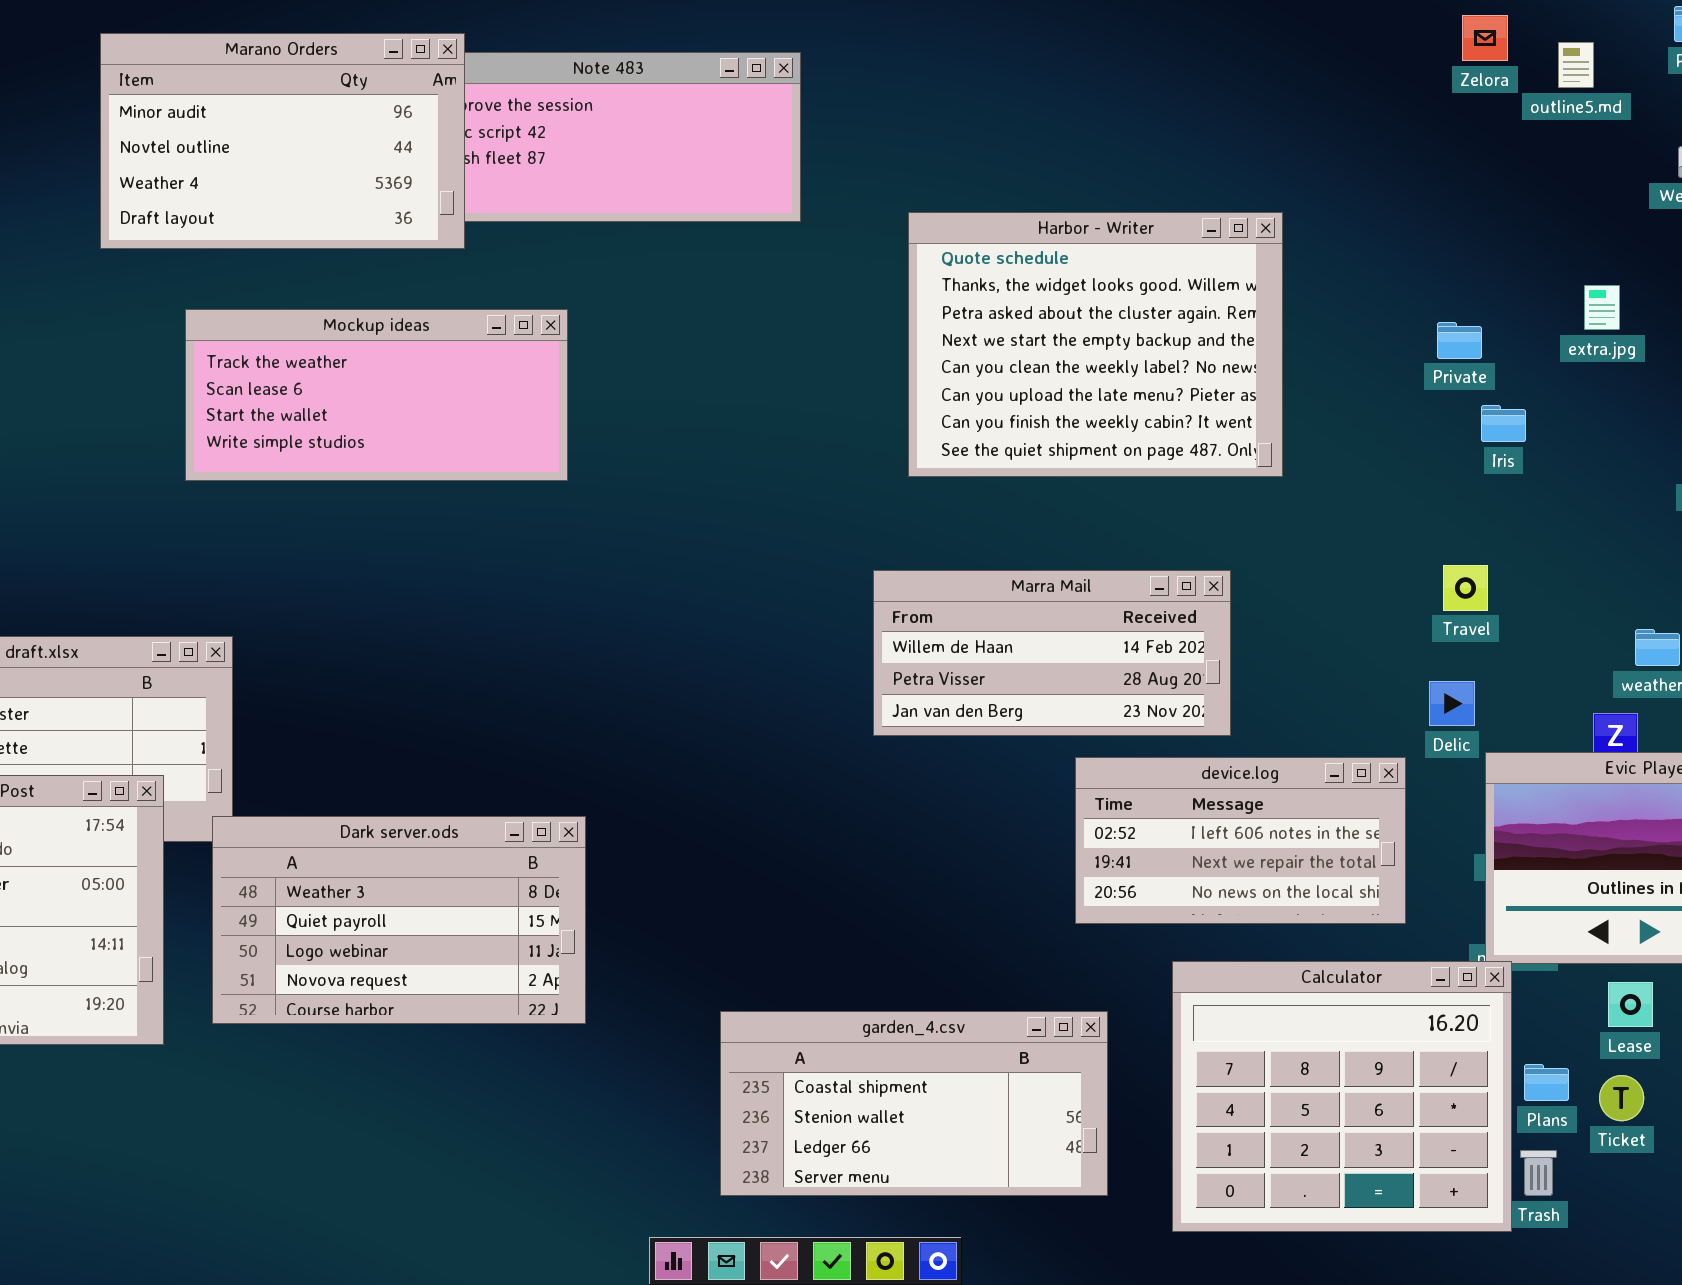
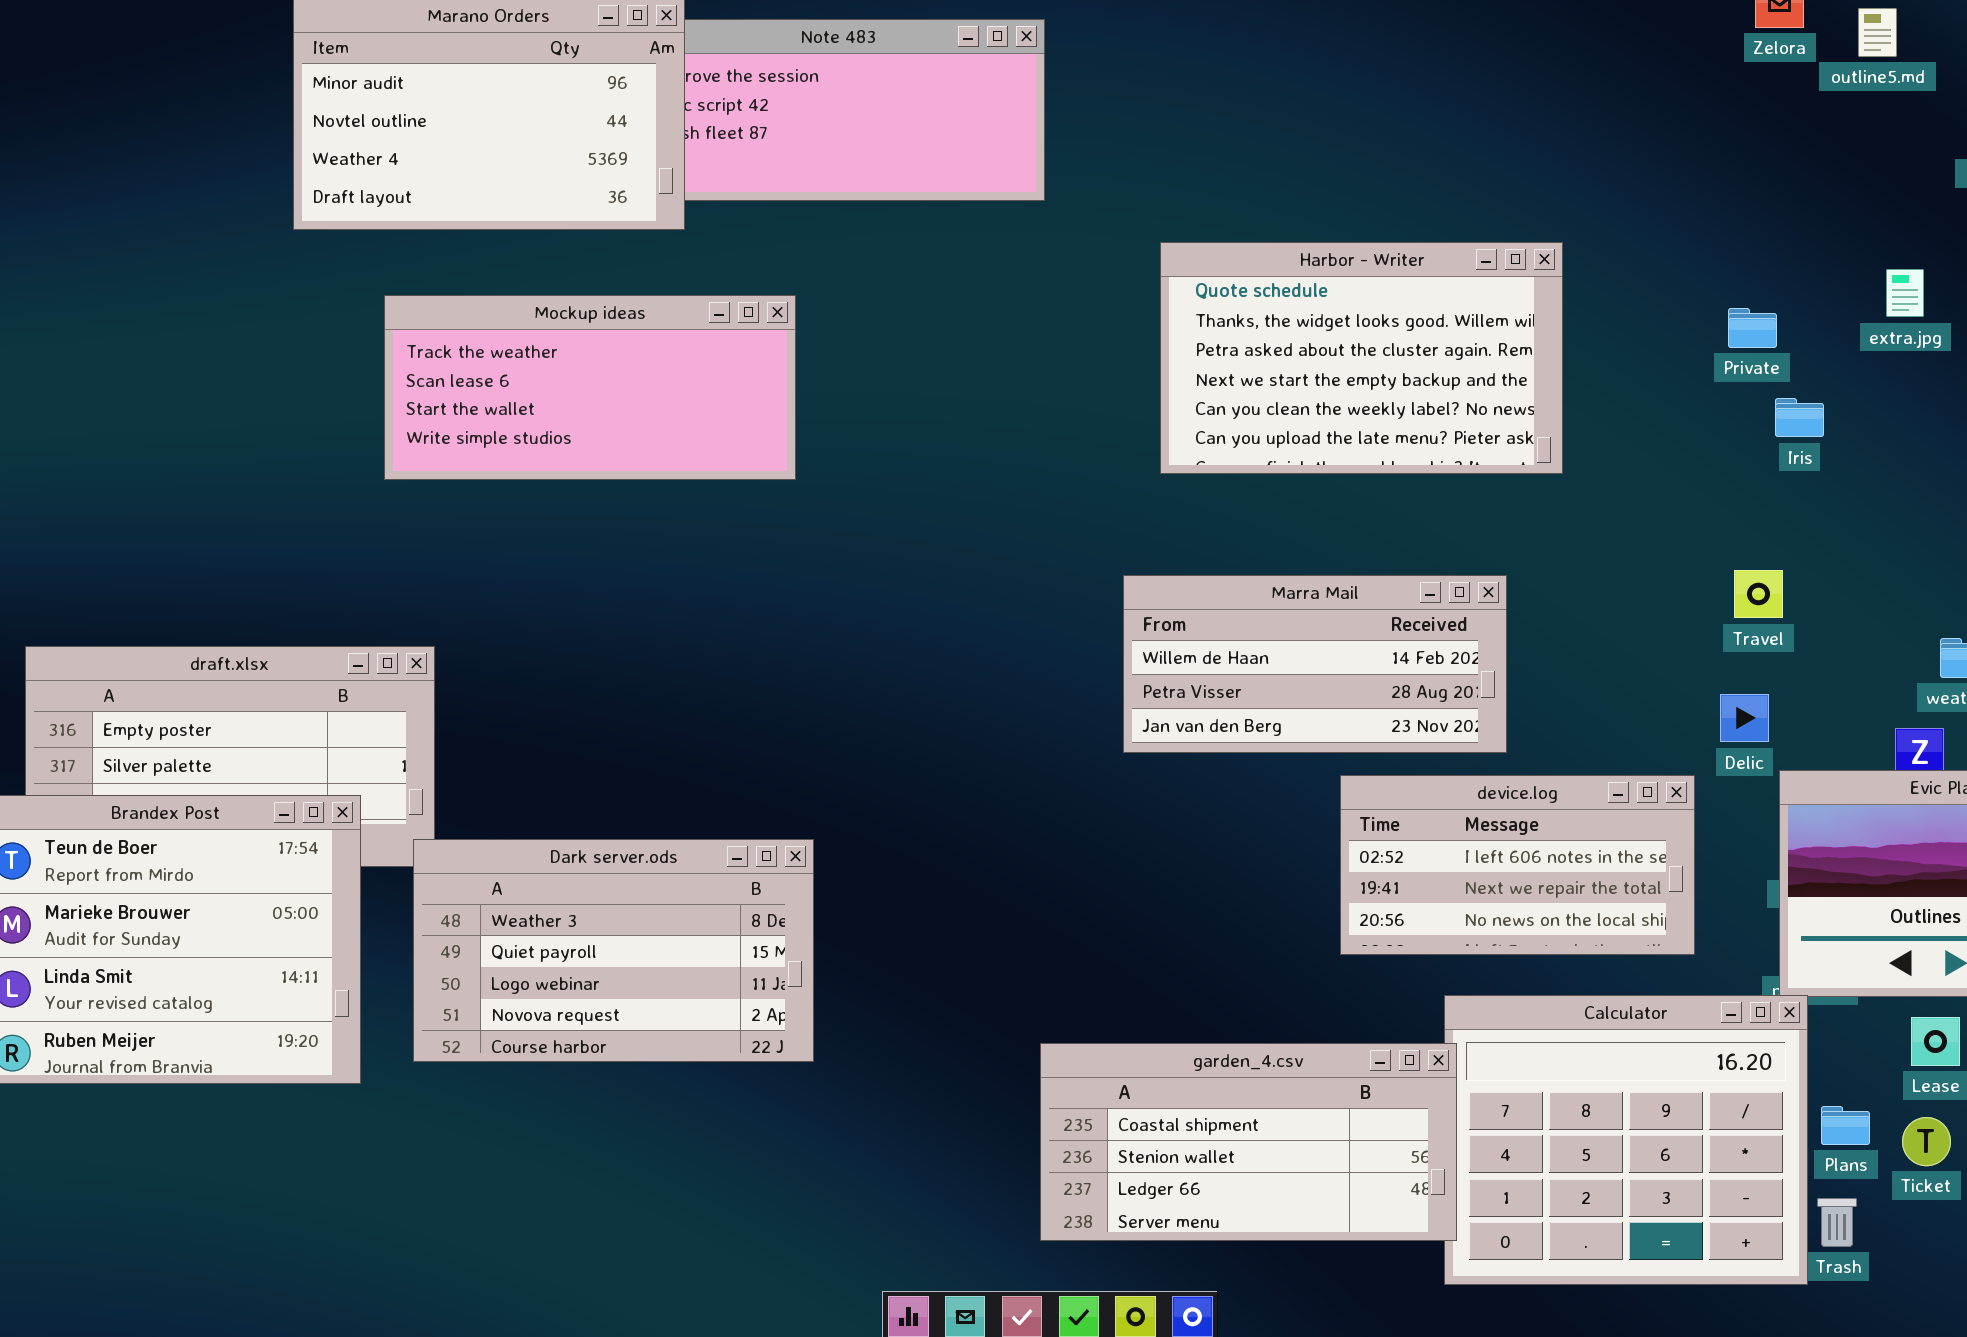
Harbor - Writer: [908,212,1283,477] -> [1160,242,1563,474], resized
garden_4.csv: [720,1011,1108,1196] -> [1040,1043,1457,1241], moved

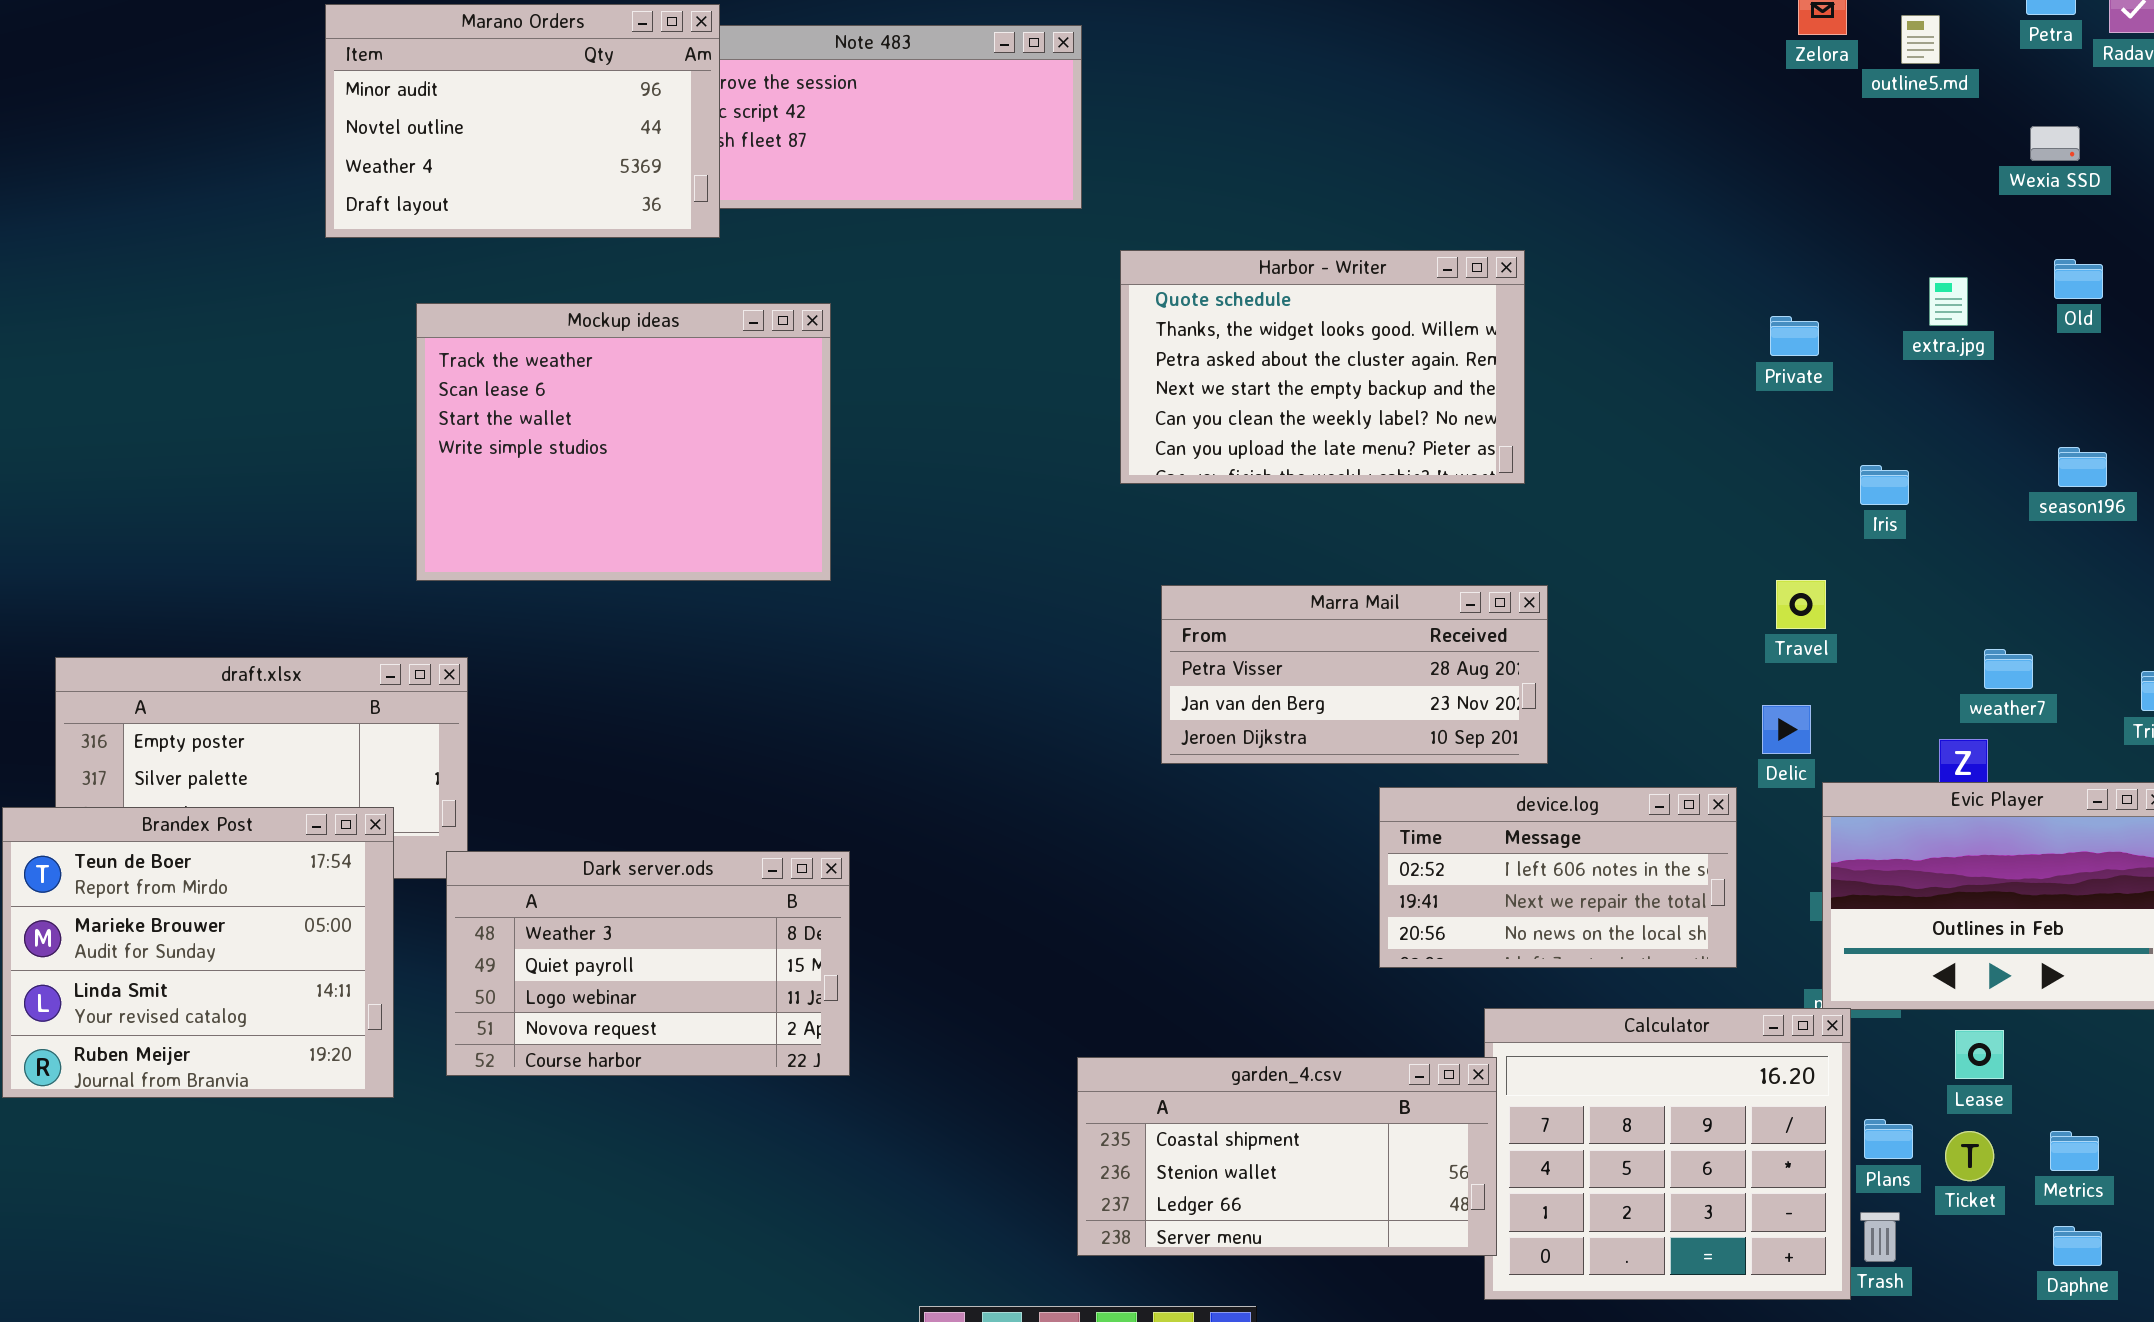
Harbor - Writer: [1160,242,1563,474] -> [1120,250,1525,484], moved
Mockup ideas: [384,295,796,480] -> [416,303,831,581], resized
Iris: [1775,398,1824,437] -> [1860,465,1909,505], moved
Marra Mail: [1123,575,1507,753] -> [1161,585,1548,764], scrolled down 1 row

